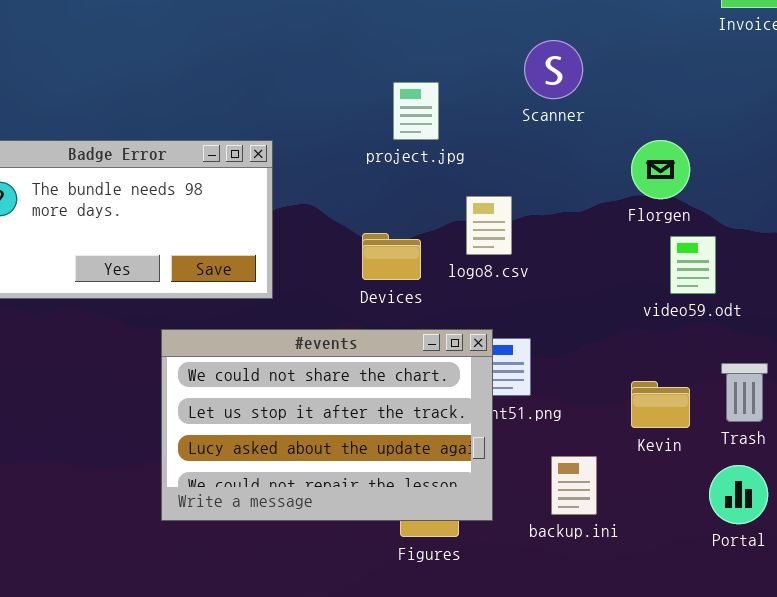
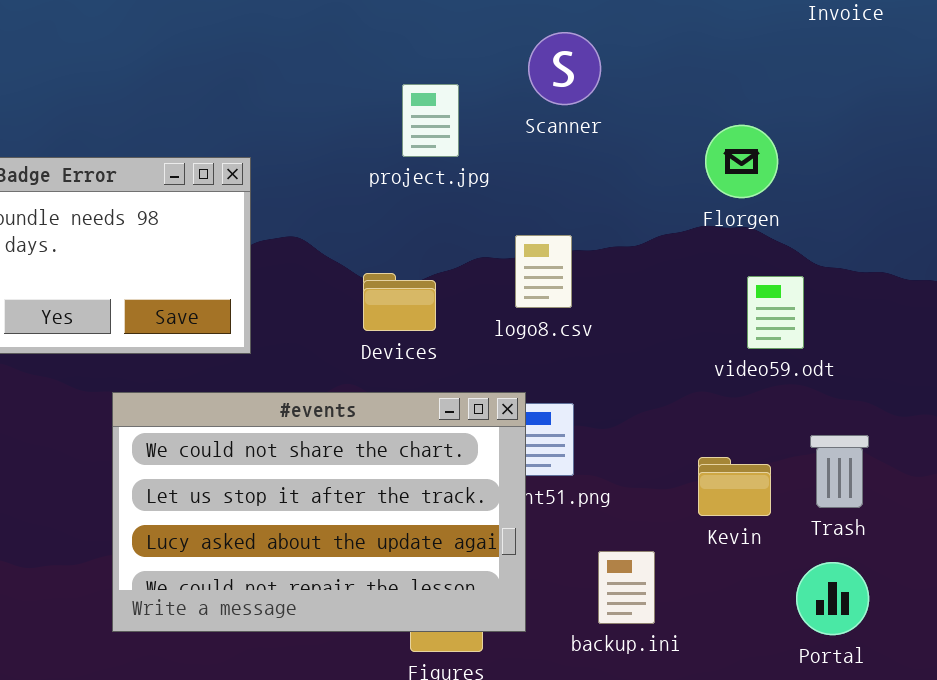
Scanner: [524,40,583,99] -> [528,32,601,105], moved
Florgen: [631,140,690,199] -> [705,125,778,198], moved
logo8.csv: [466,196,512,255] -> [515,235,572,308], moved

